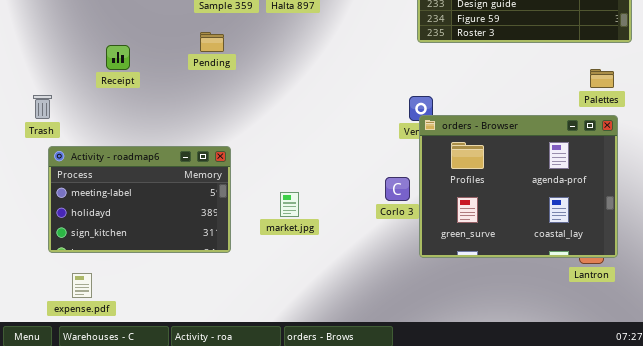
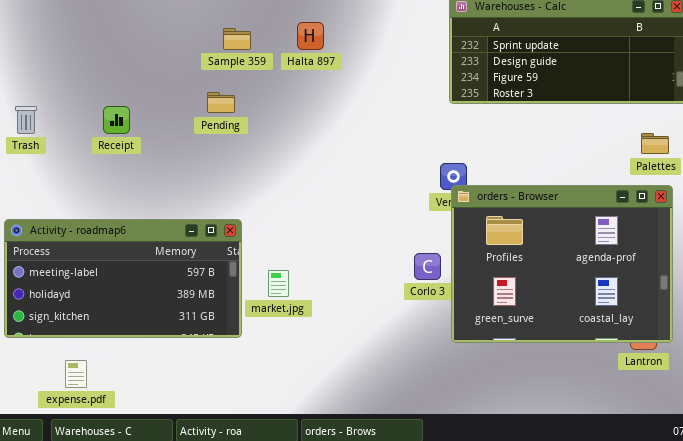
Trash: [33,95,52,119] -> [15,106,37,134], moved
Activity - roadmap6: [48,146,231,253] -> [4,219,242,338], resized
market.jpg: [280,192,299,217] -> [268,270,289,297], moved

